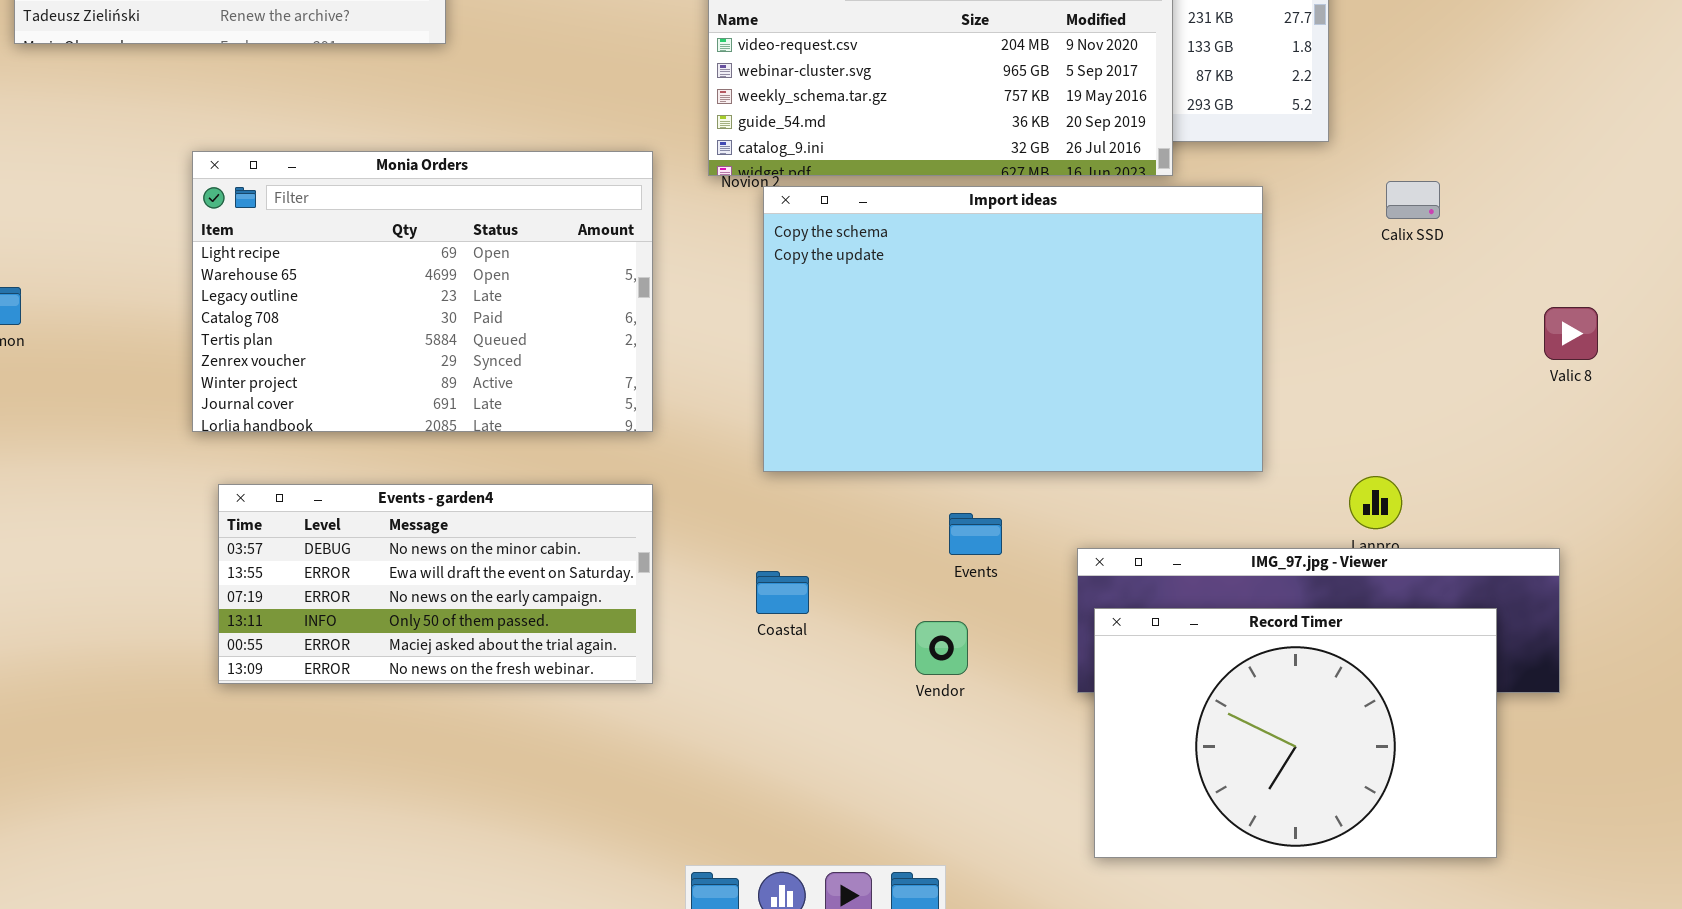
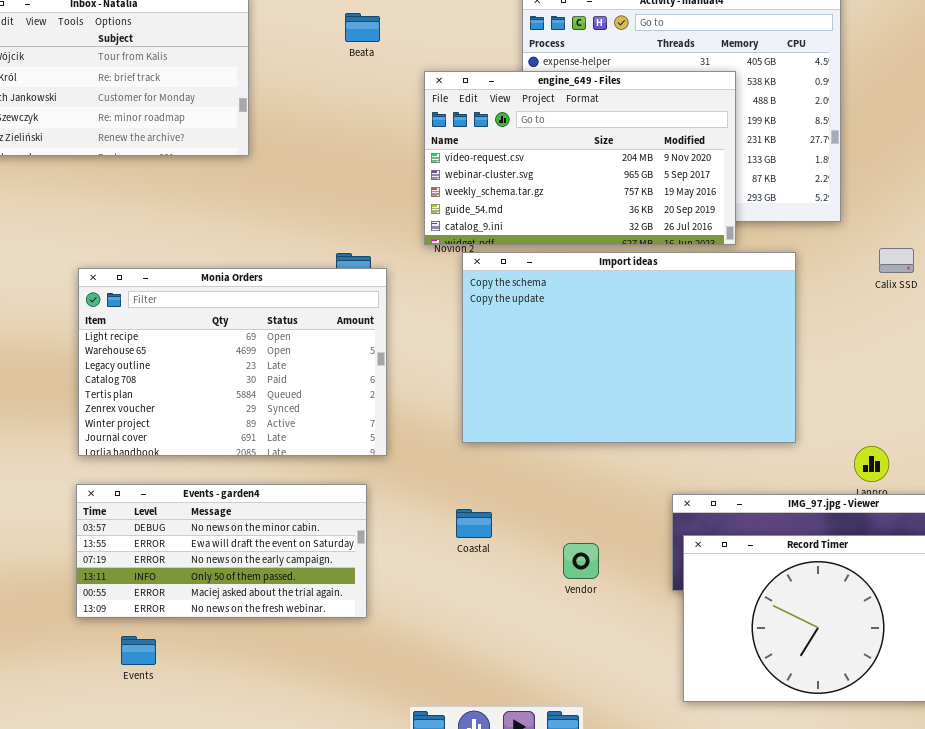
Monia Orders: [192,151,653,432] -> [78,268,387,456], moved
Events - garden4: [218,484,653,684] -> [76,484,367,618], moved
Events: [949,513,1002,555] -> [121,636,156,665], moved

